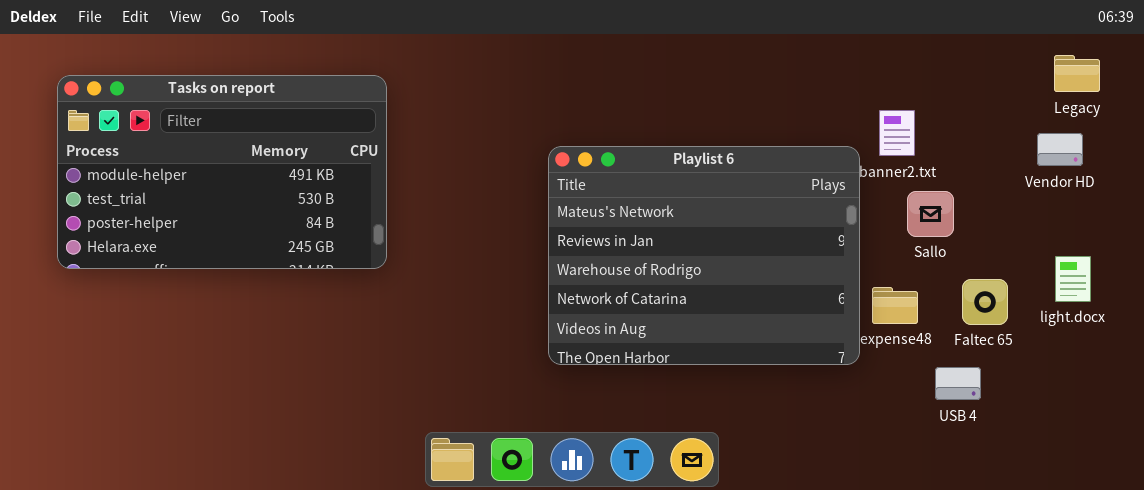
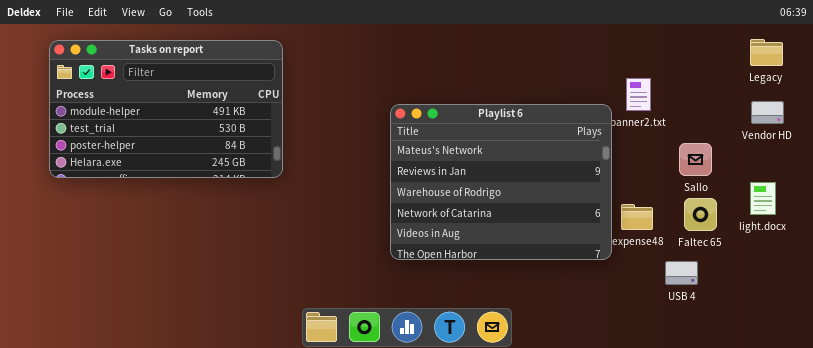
Tasks on report: [57,75,387,269] -> [49,40,283,178], moved
Vendor HD: [1037,133,1083,166] -> [751,101,784,124], moved
Sallo: [907,191,954,237] -> [679,143,712,176], moved

